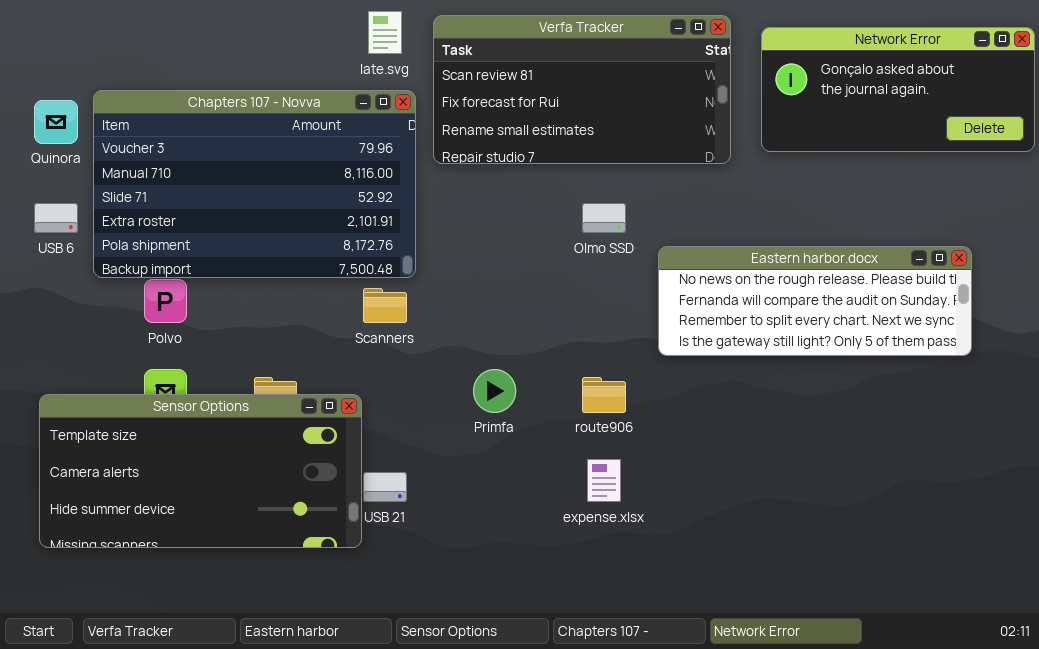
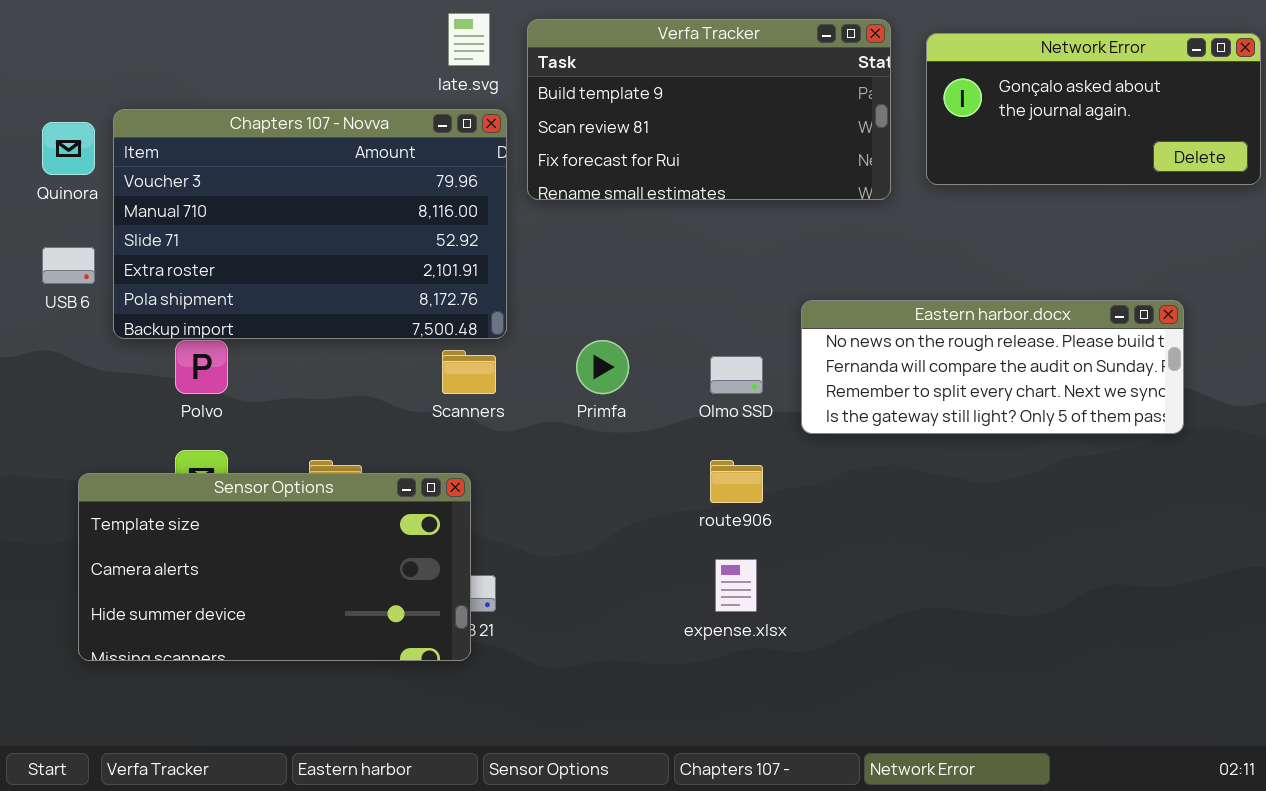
Verfa Tracker: [433,15,731,164] -> [527,19,891,200], scrolled up 1 row
Olmo SSD: [582,203,626,233] -> [710,356,763,394], moved
Primfa: [473,369,516,413] -> [576,340,629,394], moved
Sensor Options: [39,394,362,548] -> [78,473,471,661], moved

